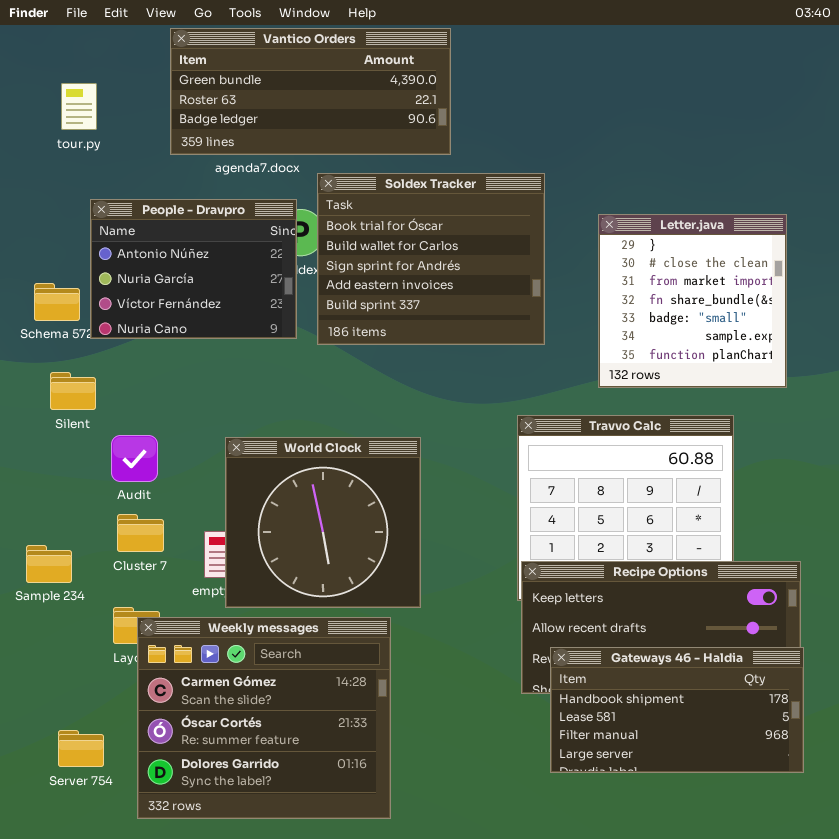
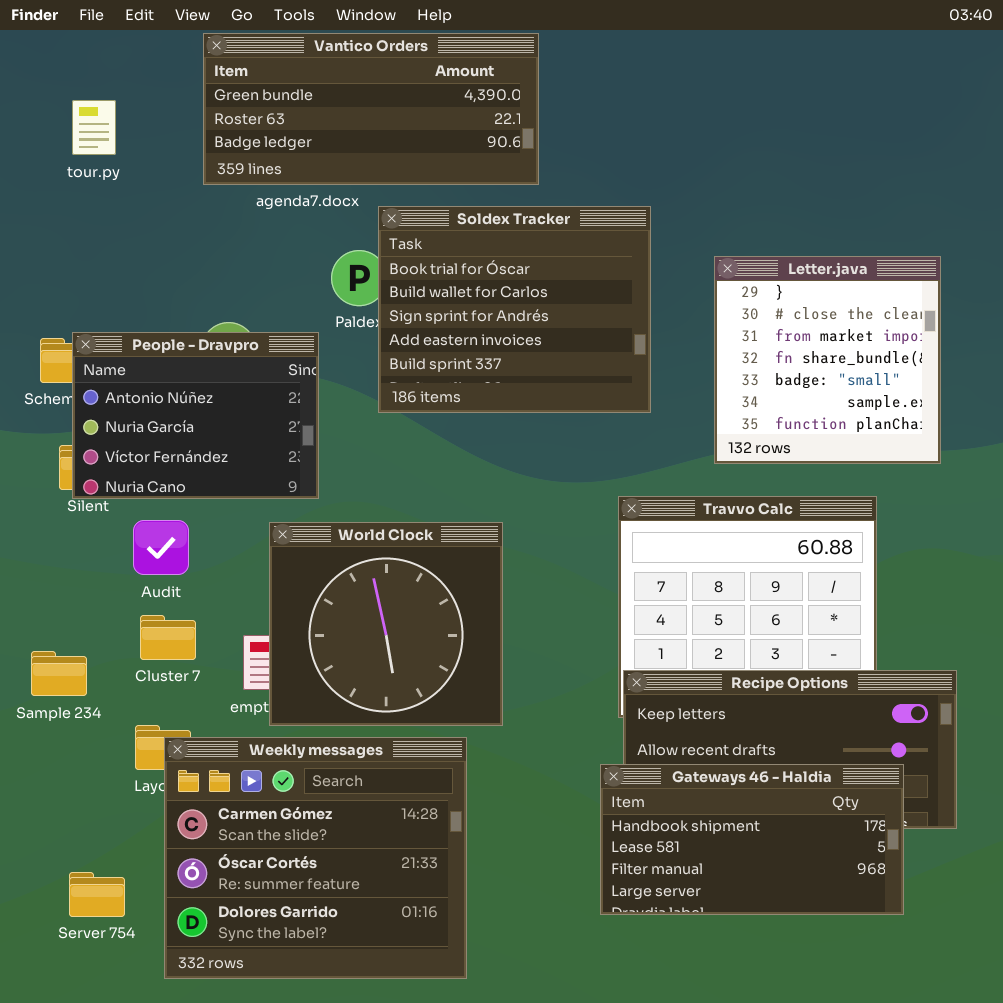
People - Dravpro: [90,199,297,339] -> [72,332,319,499], moved
Gateways 46 - Haldia: [550,647,804,773] -> [600,764,904,915], moved

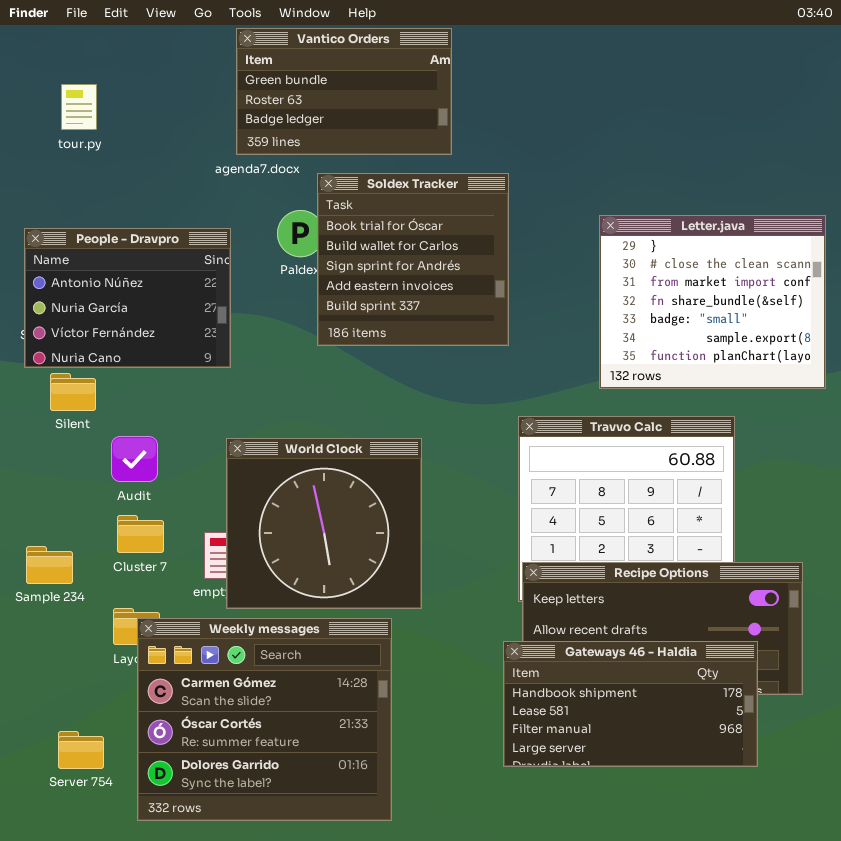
Vantico Orders: [203,33,539,185] -> [236,28,452,155], resized
Soldex Tracker: [378,206,651,413] -> [317,173,509,346], resized
Letter.java: [714,256,941,464] -> [599,215,826,389], resized
People - Dravpro: [72,332,319,499] -> [24,228,231,368], moved

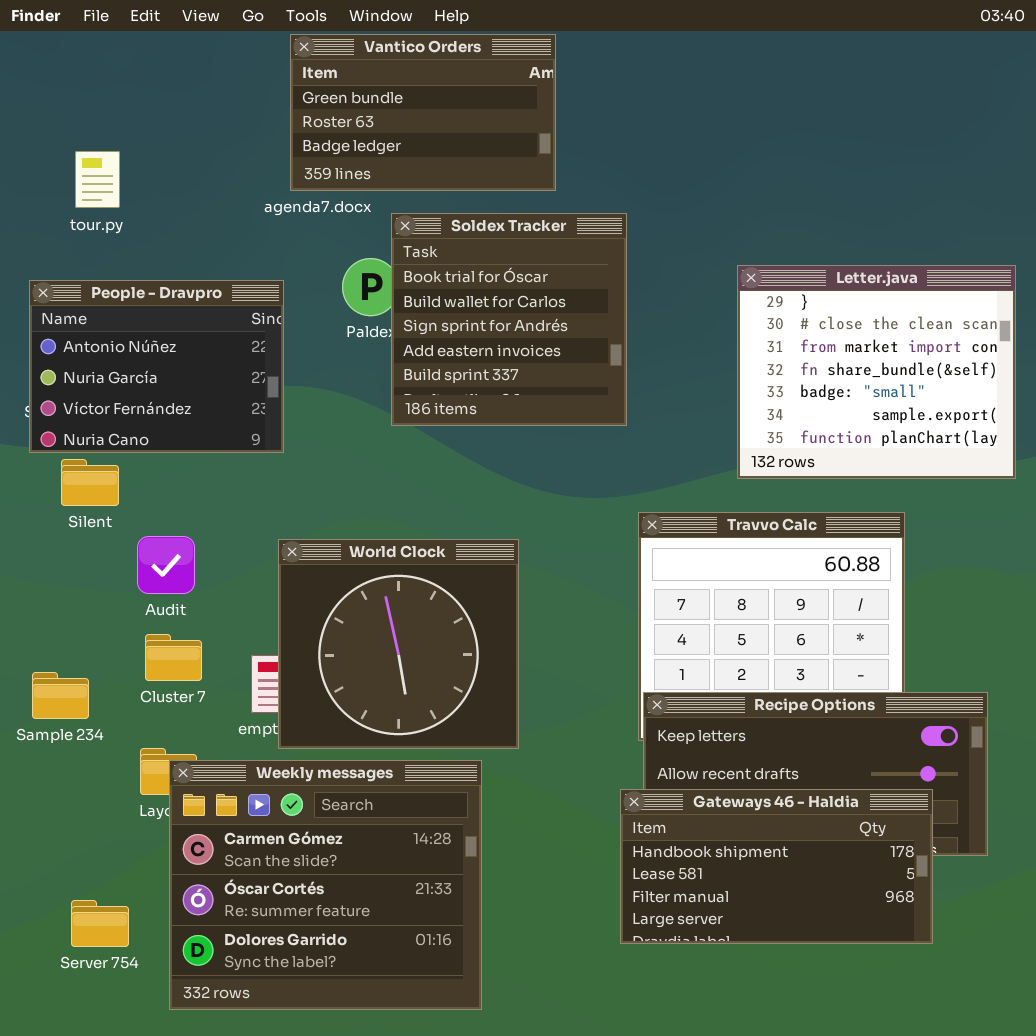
tour.py: [61,84,97,130] -> [75,151,120,208], moved

